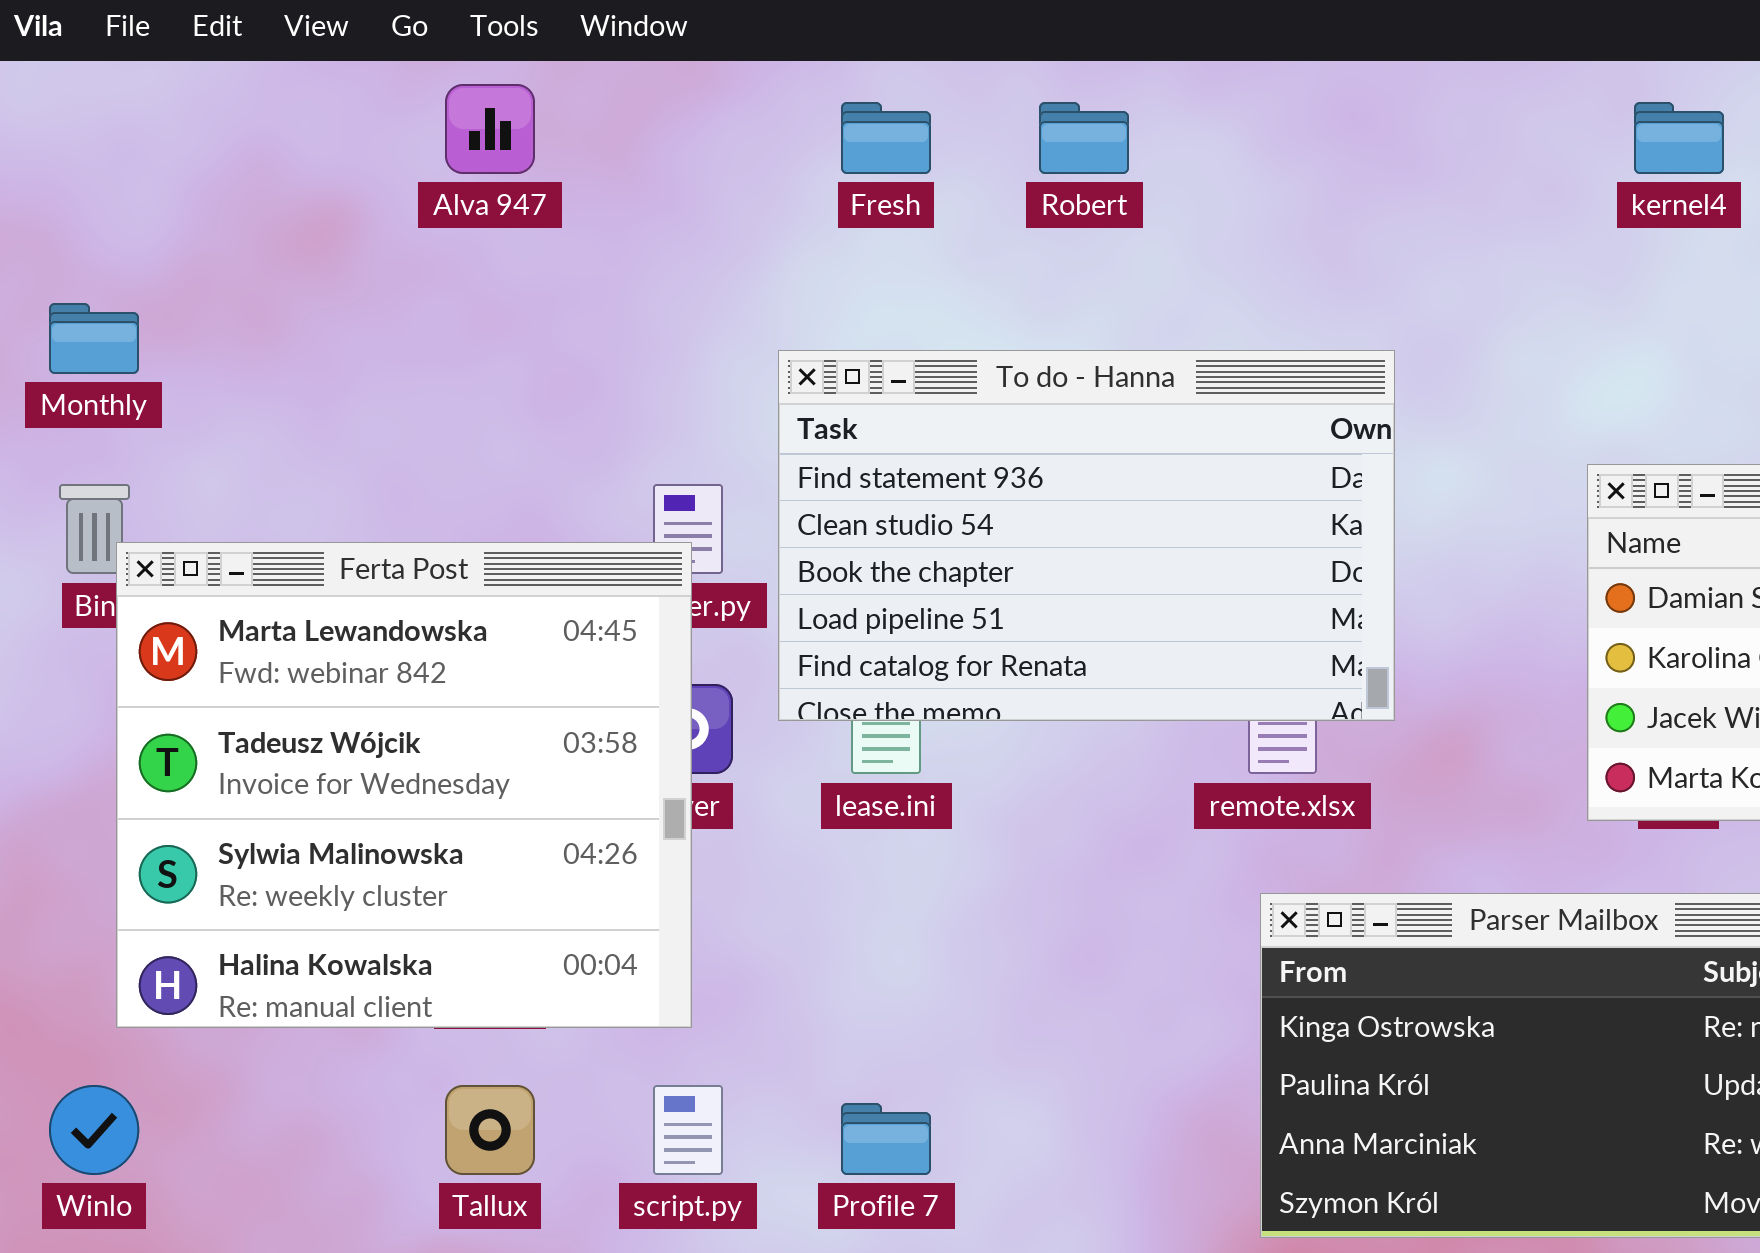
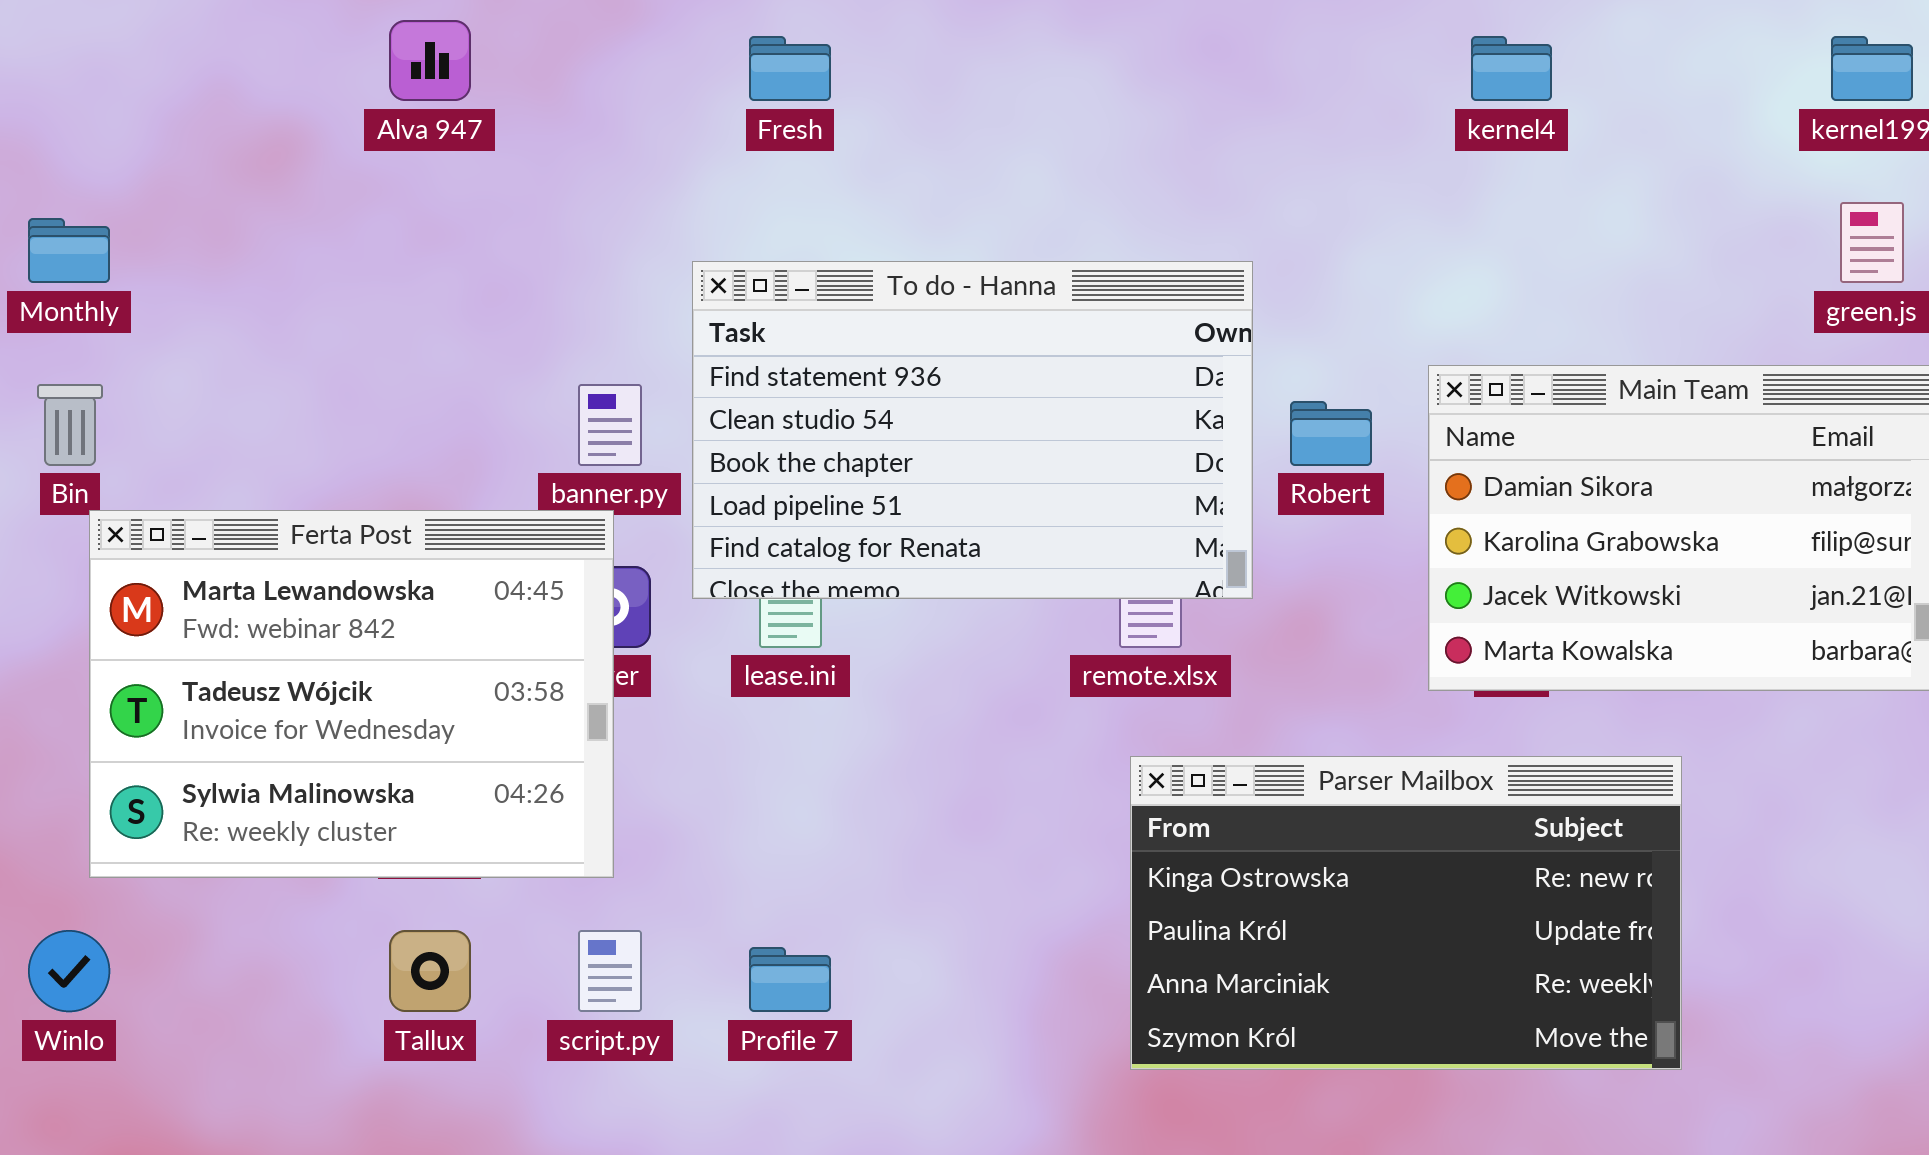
Robert: [1039,102,1129,174] -> [1290,401,1372,466], moved
Ferta Post: [116,542,692,1028] -> [89,510,614,878], resized

